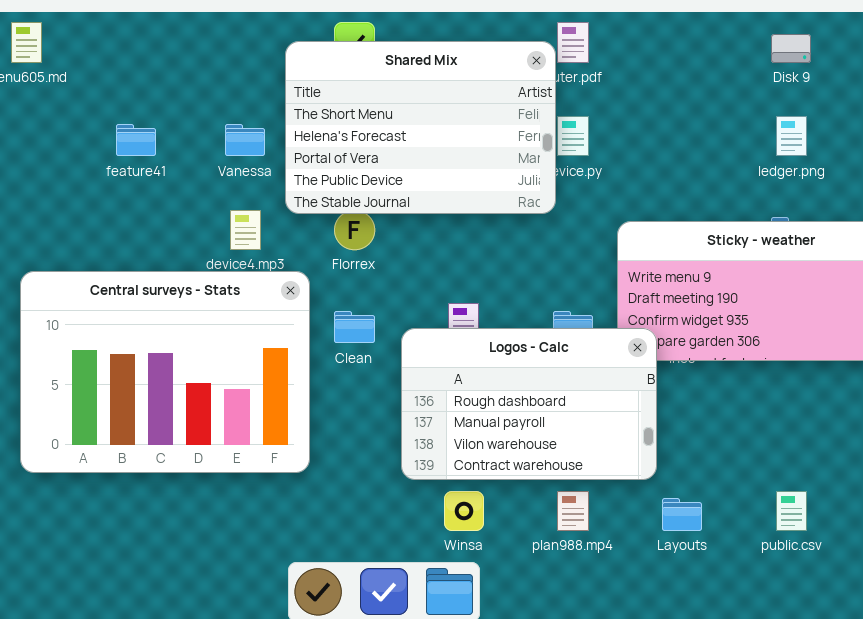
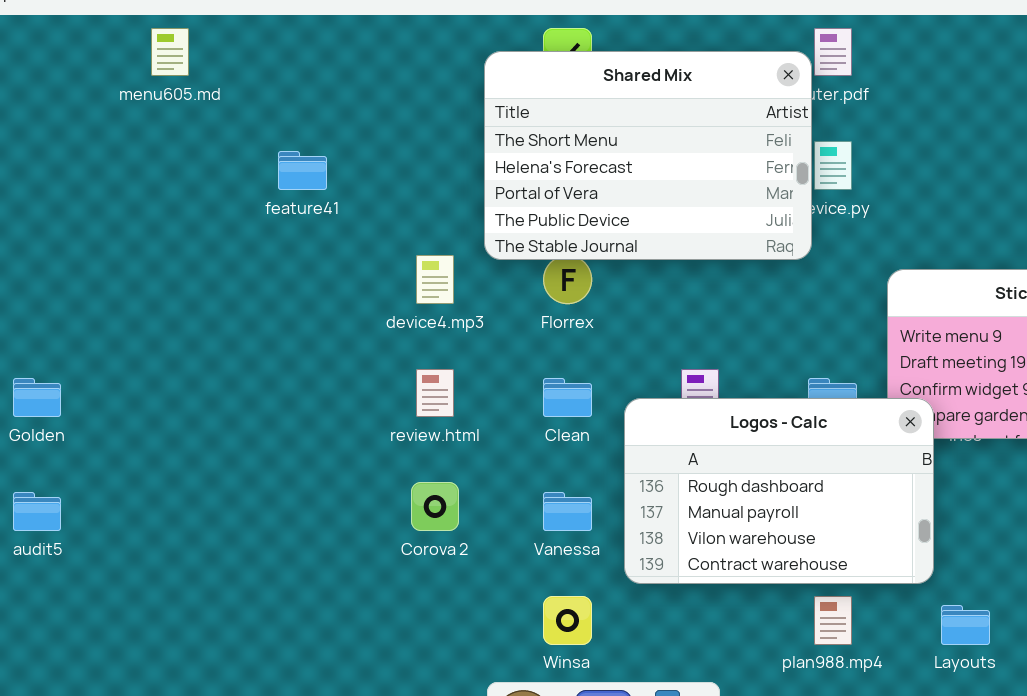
Vanessa: [225,124,265,156] -> [543,492,592,531], moved
Central surveys - Stats: [20,271,310,473] -> none, closed
Winsa: [444,491,484,531] -> [543,596,592,645], moved

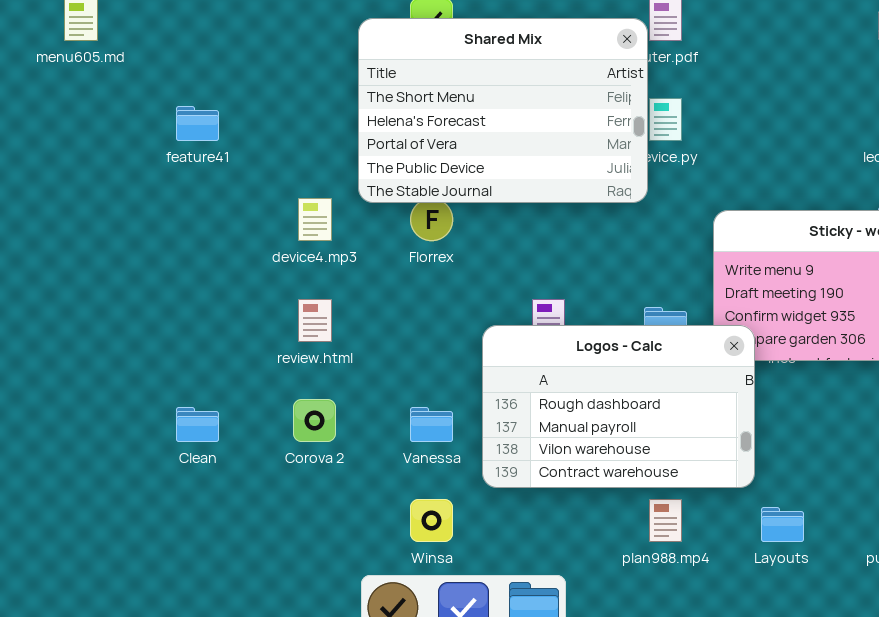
Clean: [543,378,592,417] -> [176,407,219,442], moved

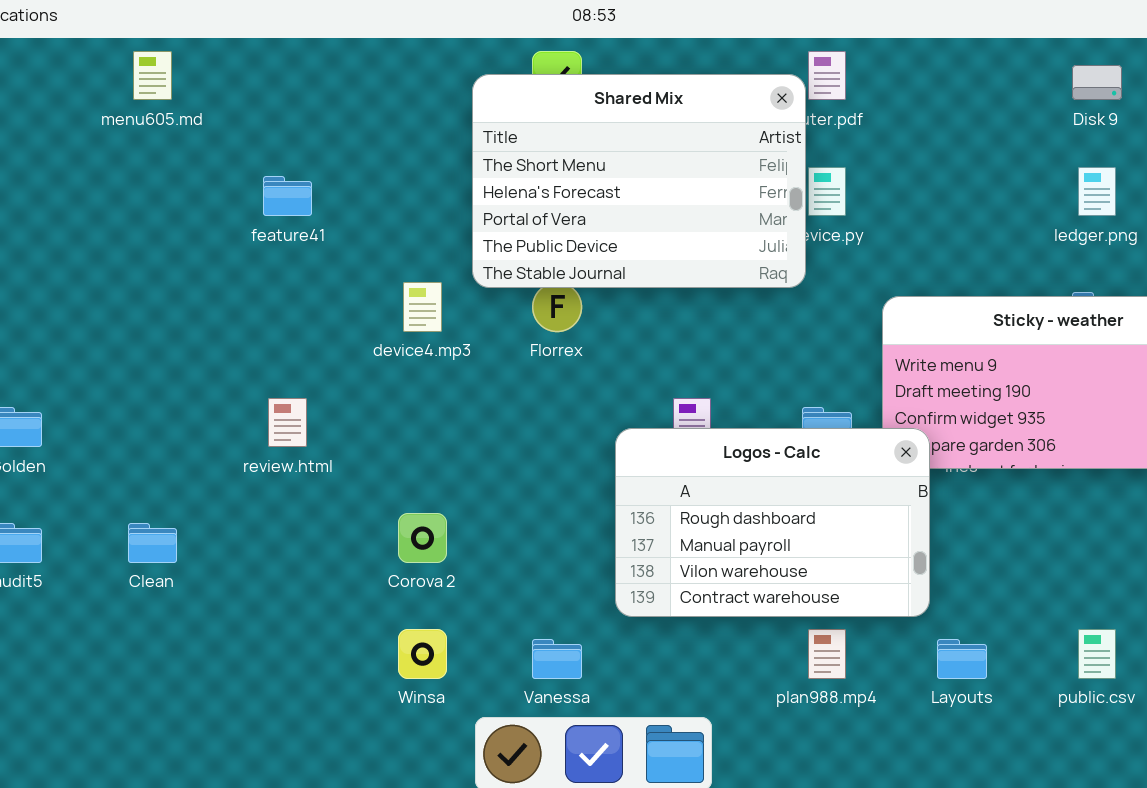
review.html: [298,299,332,342] -> [268,398,307,447], moved
Clean: [176,407,219,442] -> [128,523,177,563], moved
Vanessa: [410,407,453,442] -> [532,639,582,679], moved
Winsa: [410,499,453,542] -> [398,629,447,679], moved

